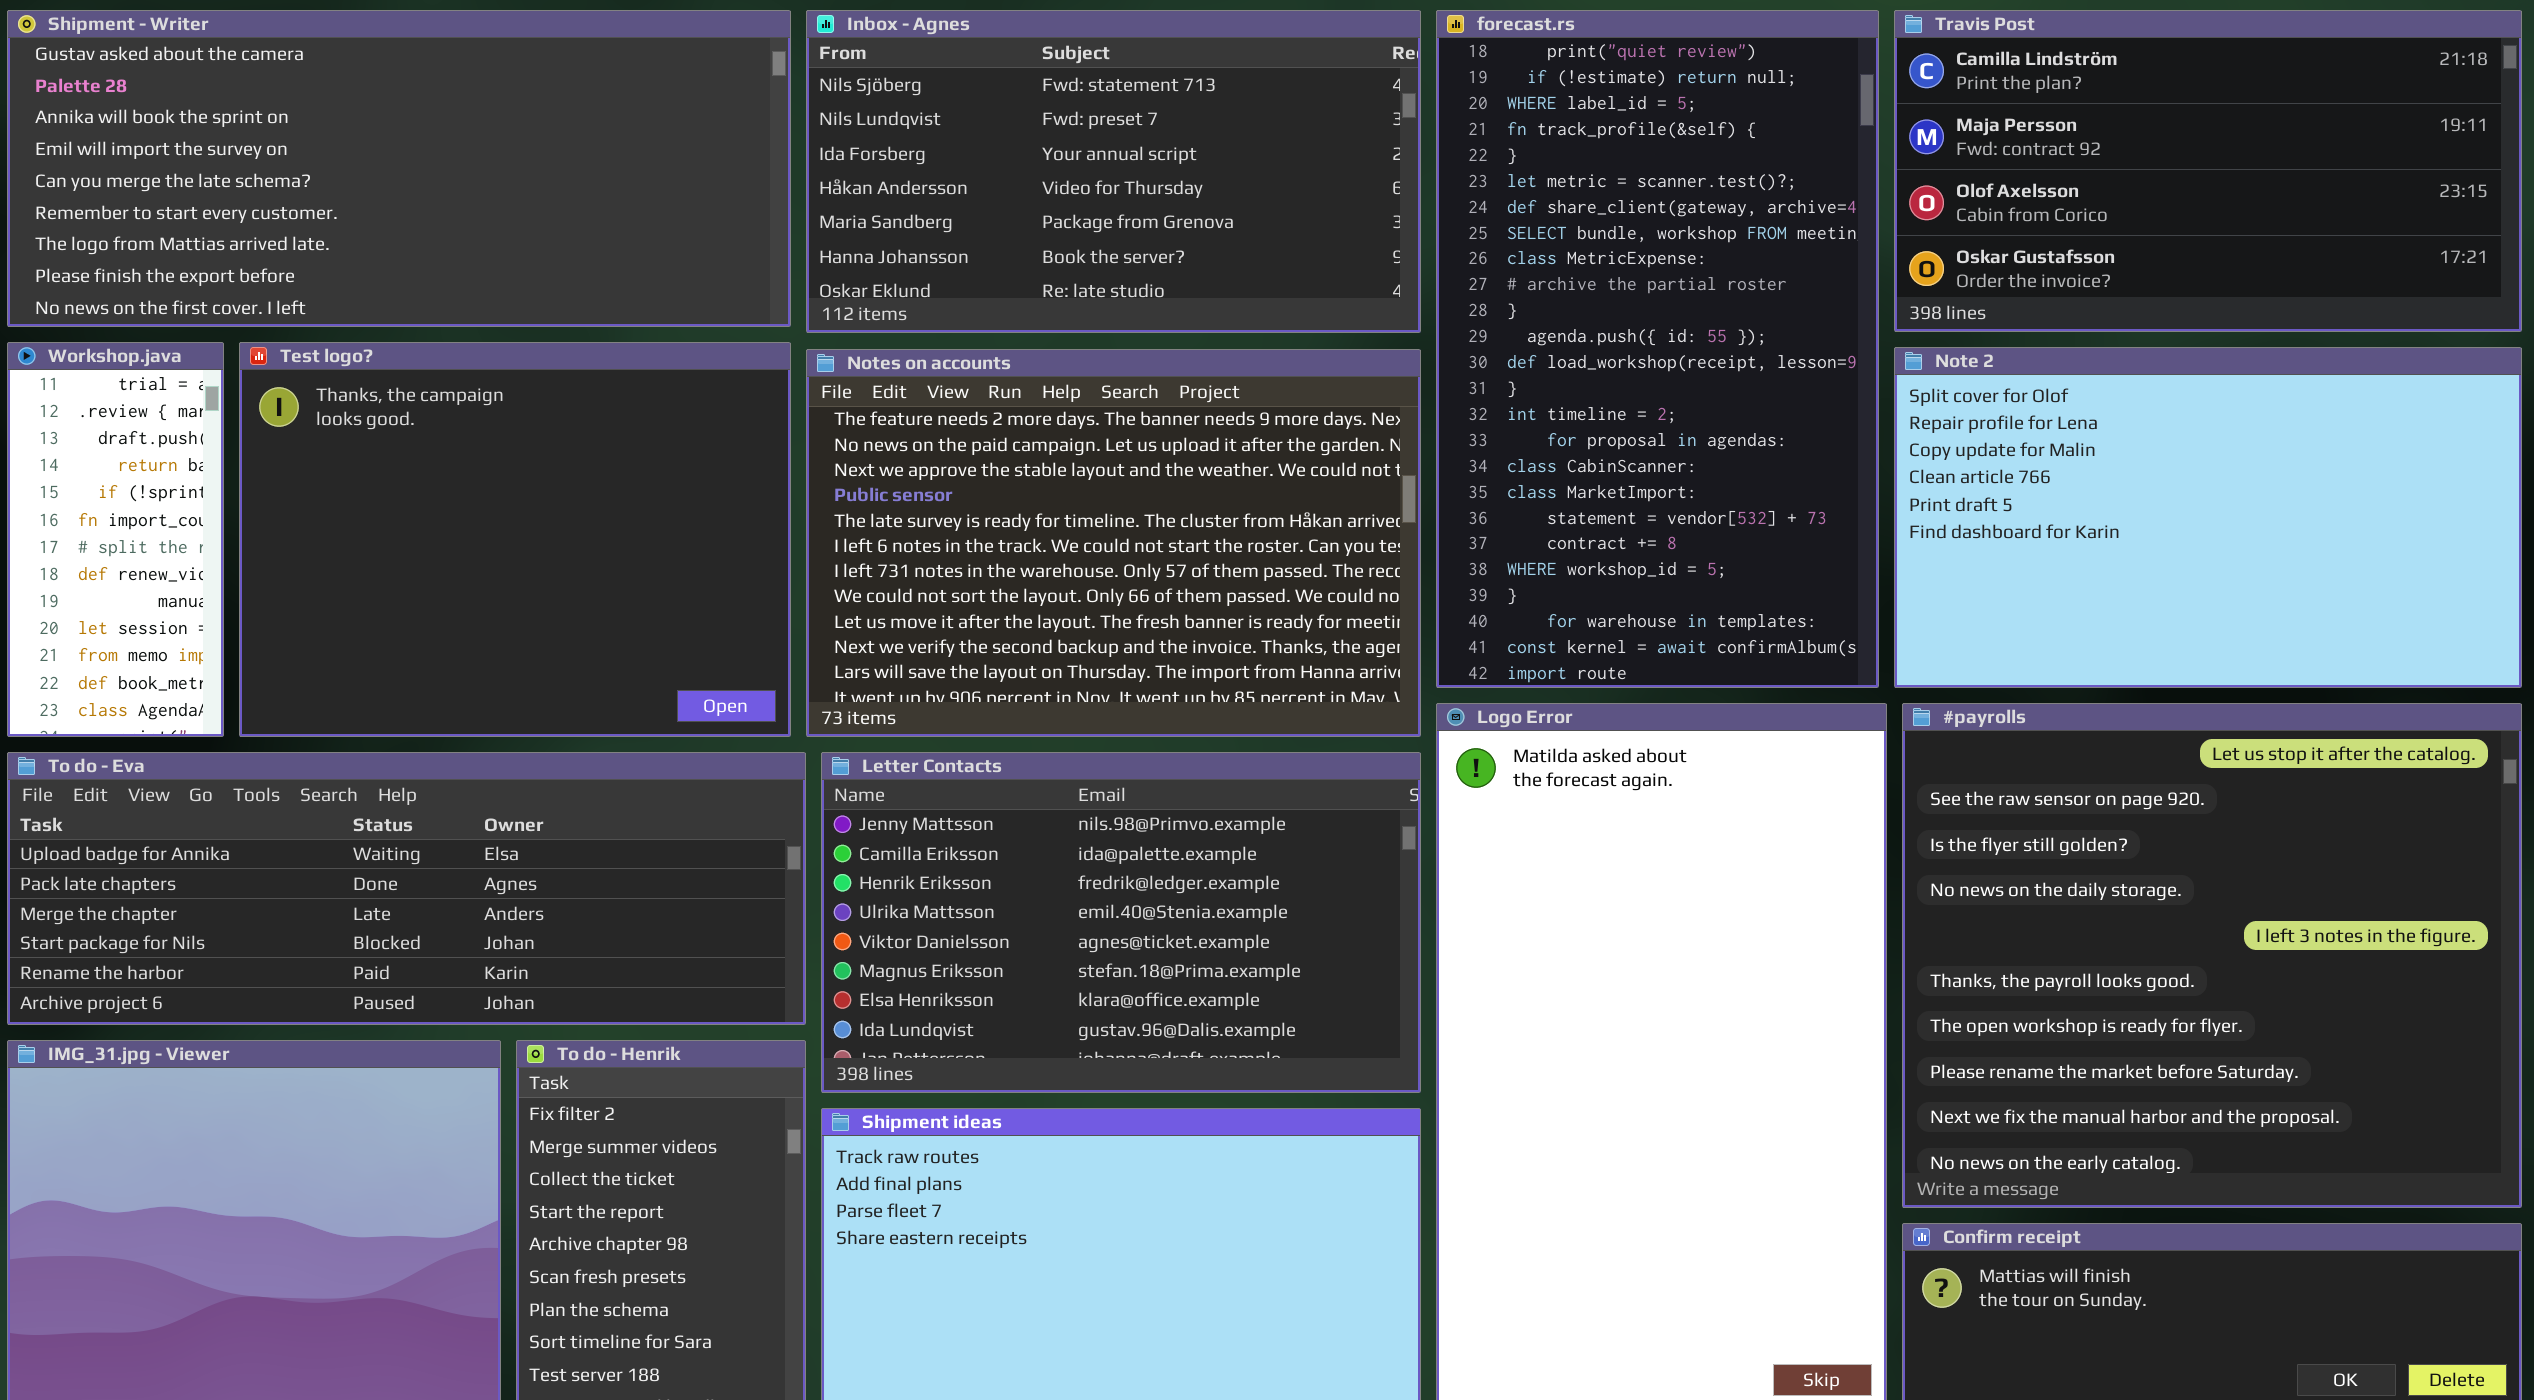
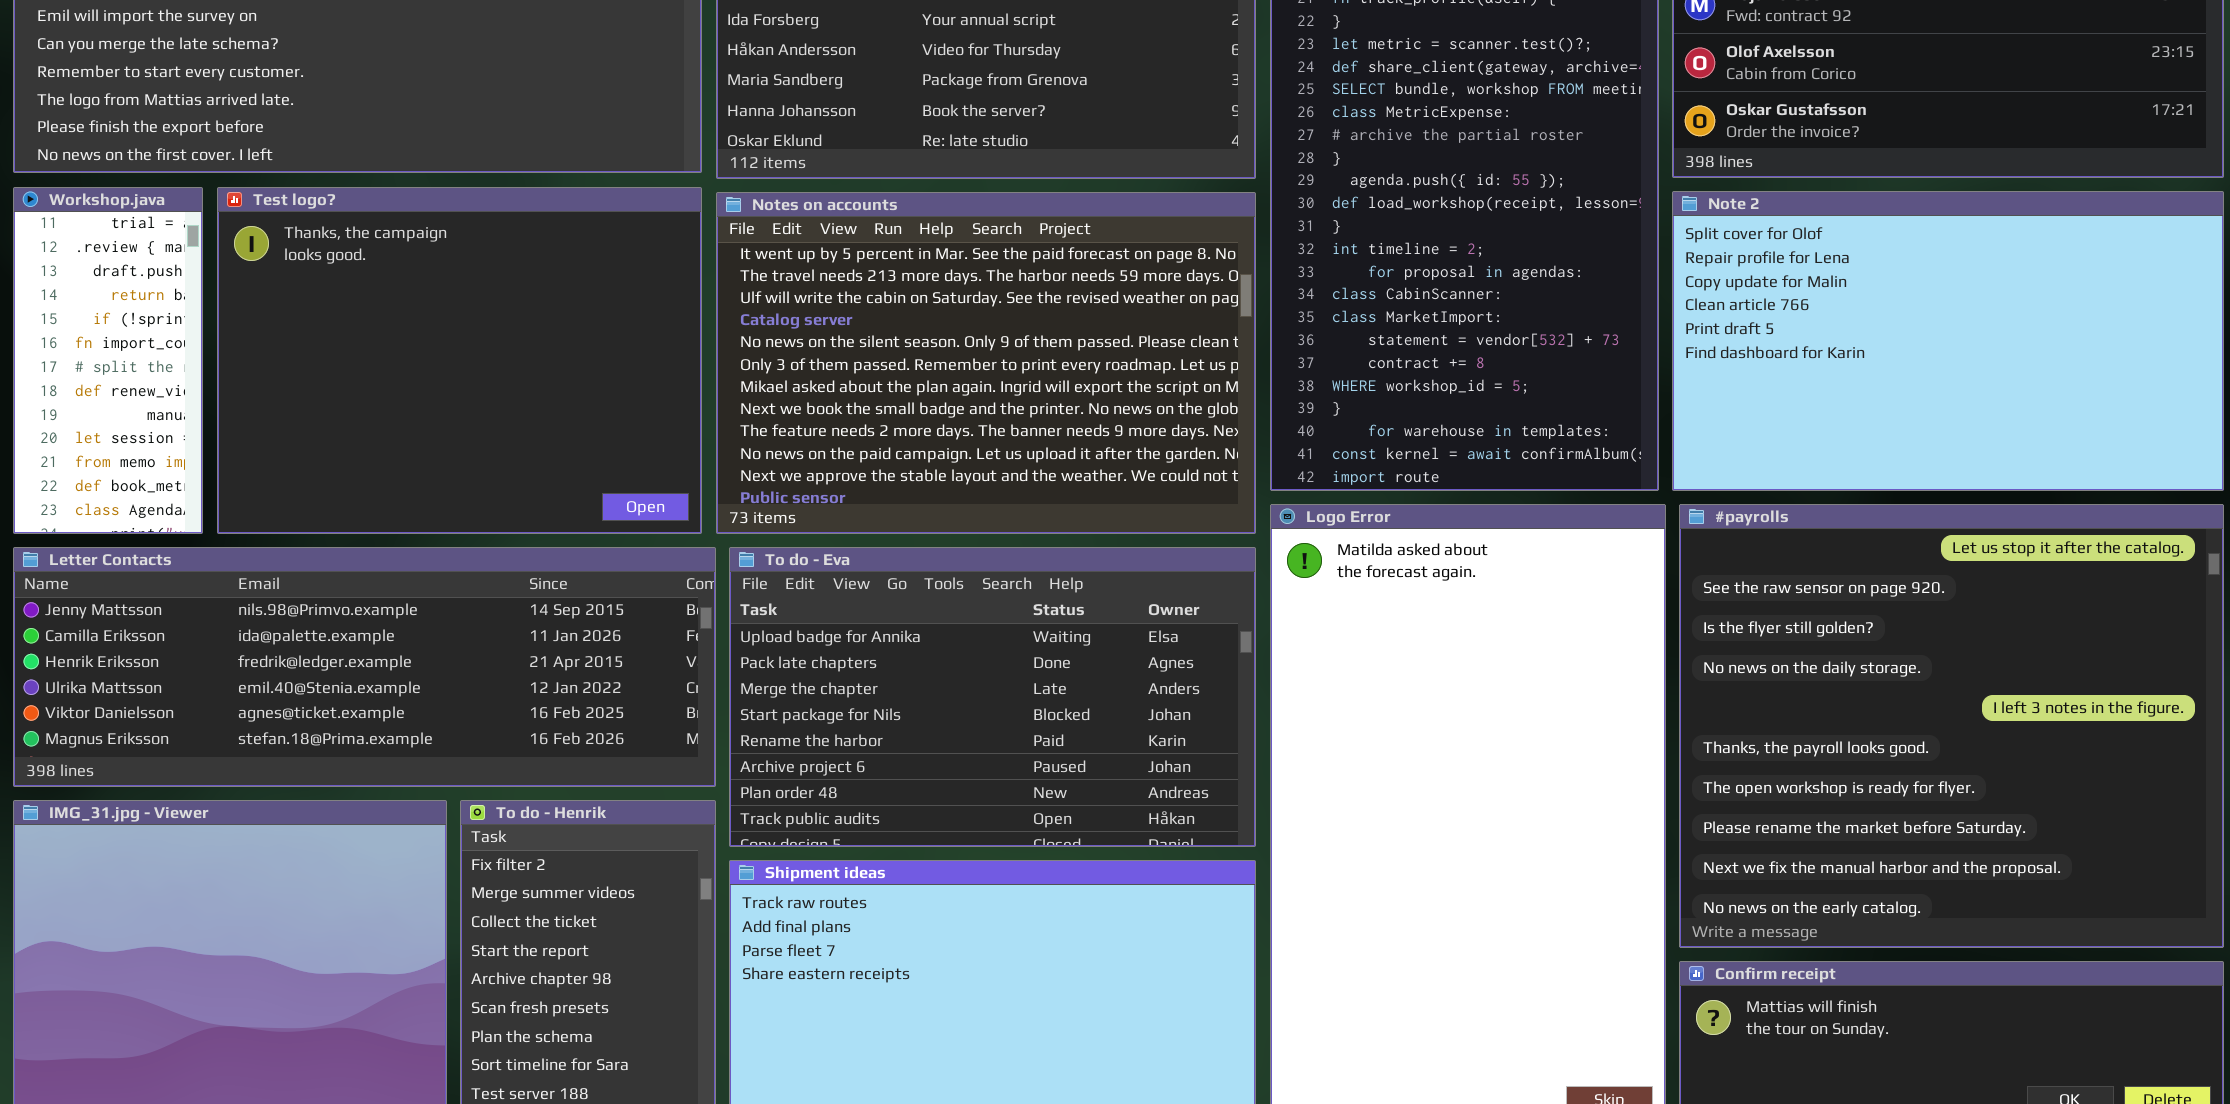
Notes on accounts: [806,349,1421,737] -> [716,192,1256,534], scrolled up 8 rows
To do - Eva: [7,752,806,1025] -> [729,547,1256,847], moved, resized
Letter Contacts: [821,752,1421,1093] -> [13,547,716,787], moved, resized

